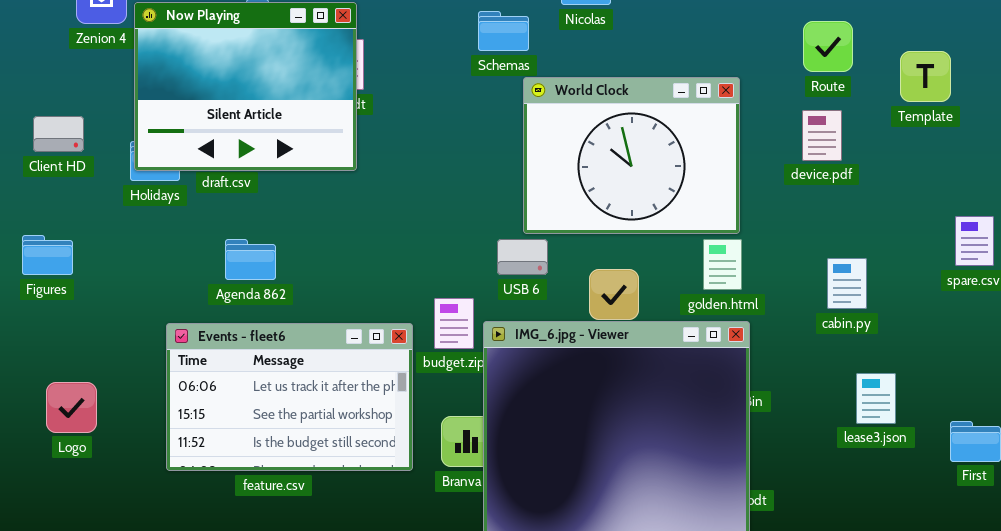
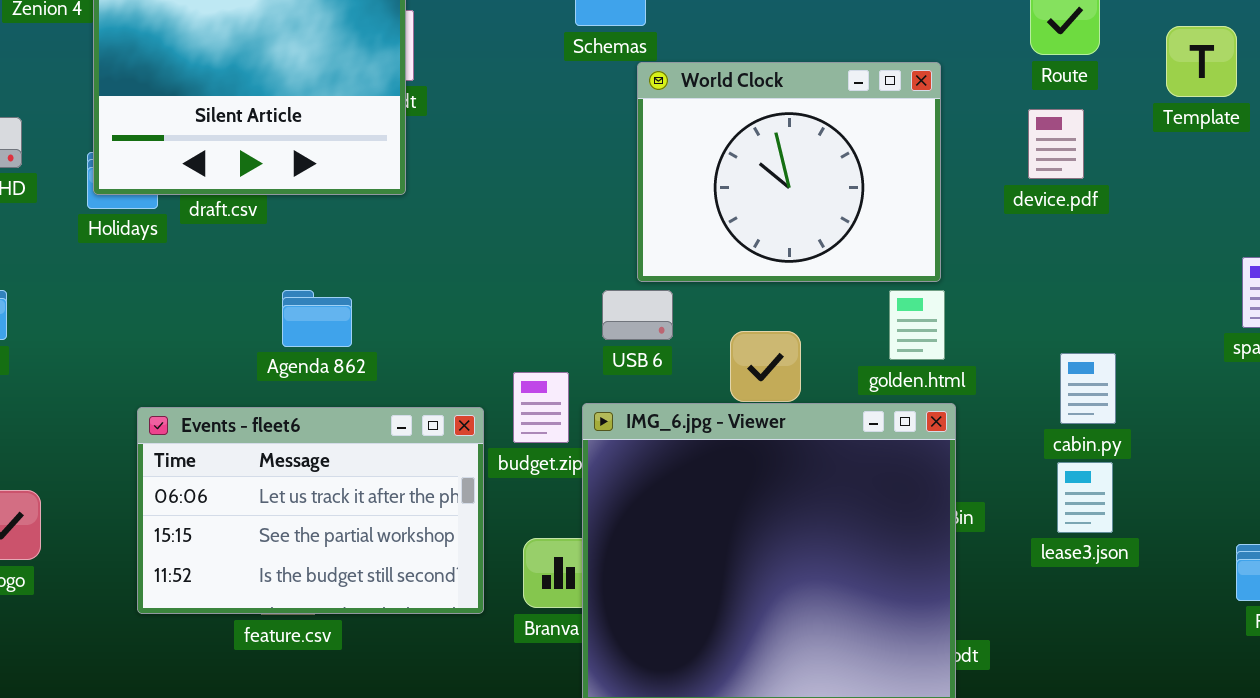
Agenda 862: [225,239,276,280] -> [282,290,352,347], moved
cabin.py: [827,258,867,309] -> [1060,353,1116,424], moved
lease3.json: [856,373,896,424] -> [1057,462,1113,533], moved

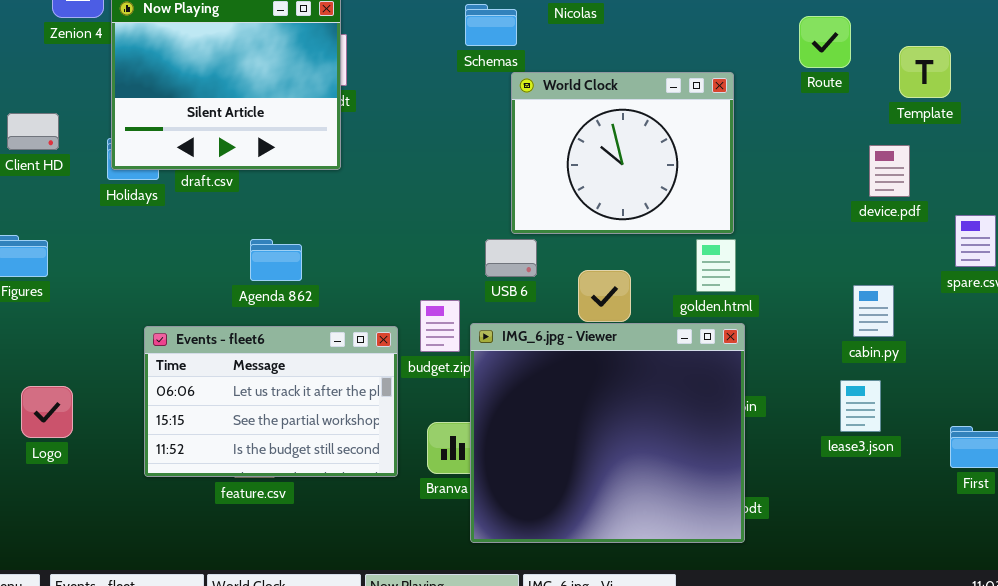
device.pdf: [1028,109,1084,179] -> [869,145,910,197], moved
cabin.py: [1060,353,1116,424] -> [853,285,894,337], moved
lease3.json: [1057,462,1113,533] -> [840,380,881,432], moved

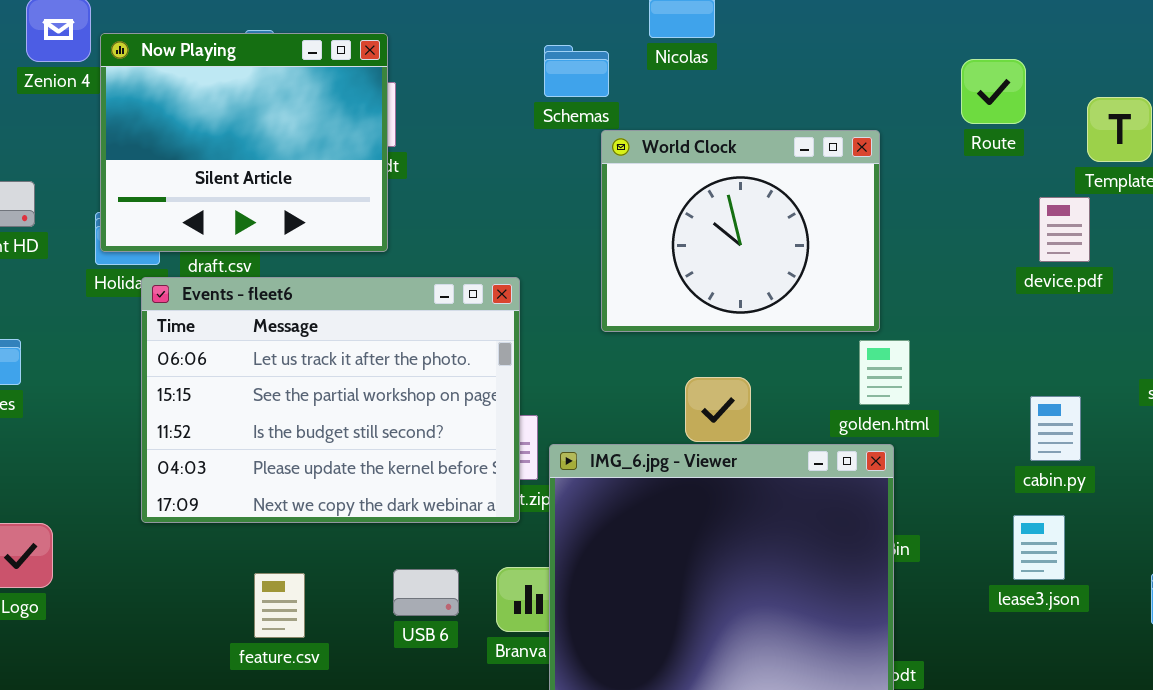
device.pdf: [869,145,910,197] -> [1039,197,1090,262], moved
USB 6: [485,239,537,277] -> [393,569,459,616], moved
golden.html: [696,239,736,292] -> [859,340,910,405], moved
Events - fleet6: [144,326,398,477] -> [141,277,520,523], moved, resized

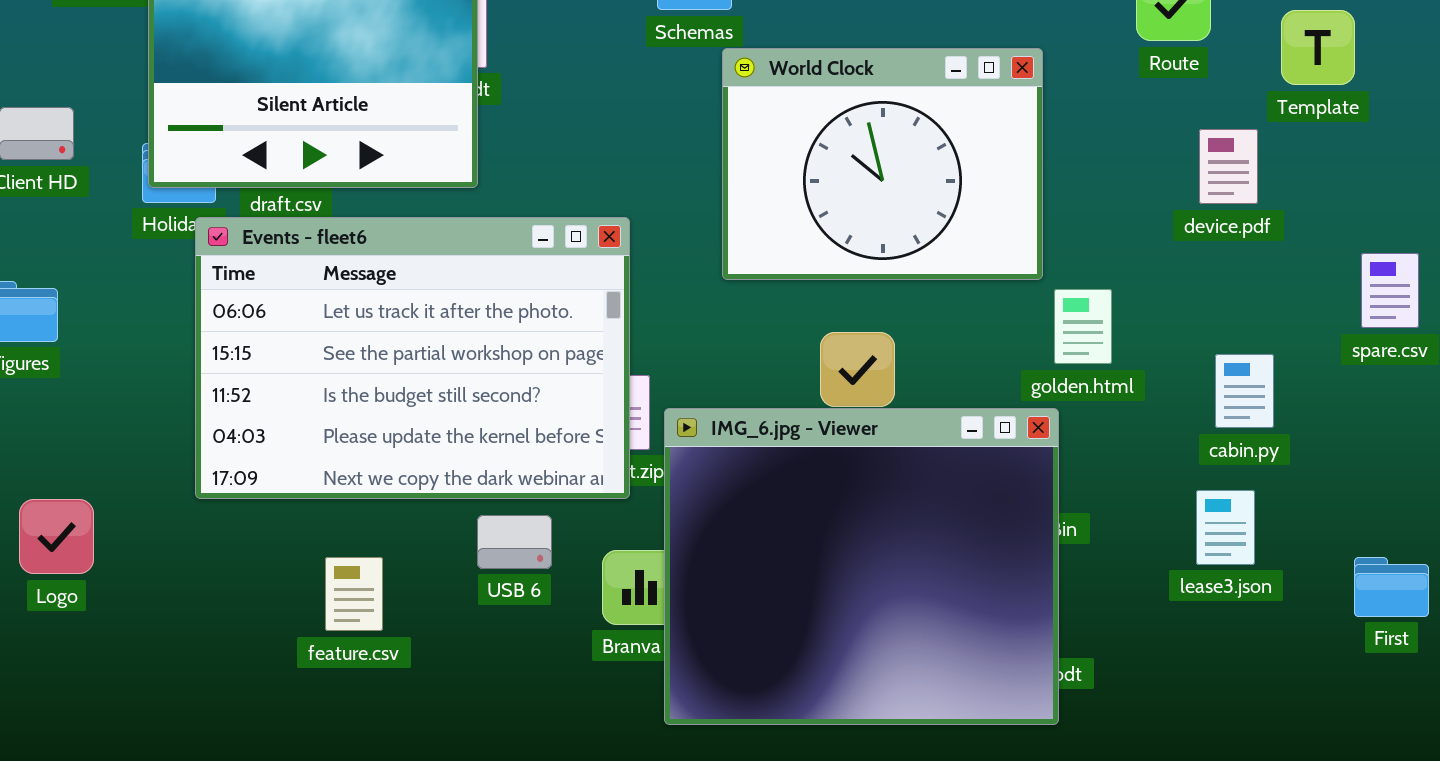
device.pdf: [1039,197,1090,262] -> [1199,129,1258,204], moved
golden.html: [859,340,910,405] -> [1054,289,1112,364], moved
USB 6: [393,569,459,616] -> [477,515,552,569], moved

